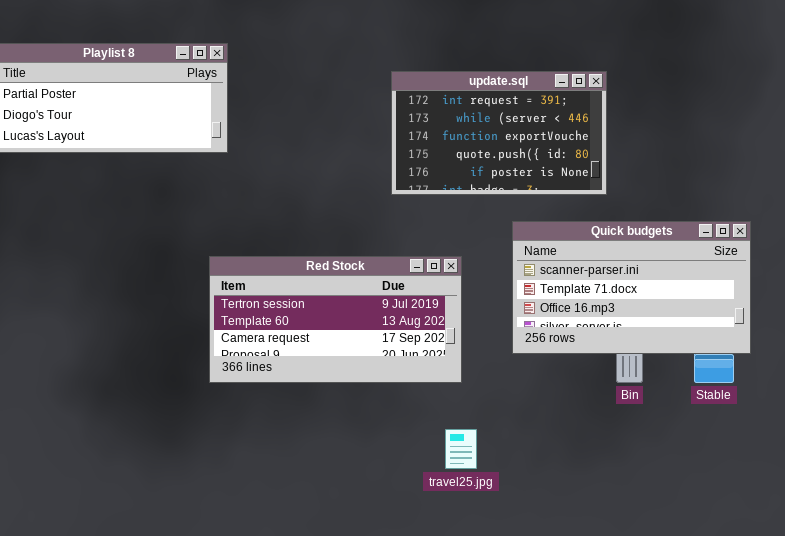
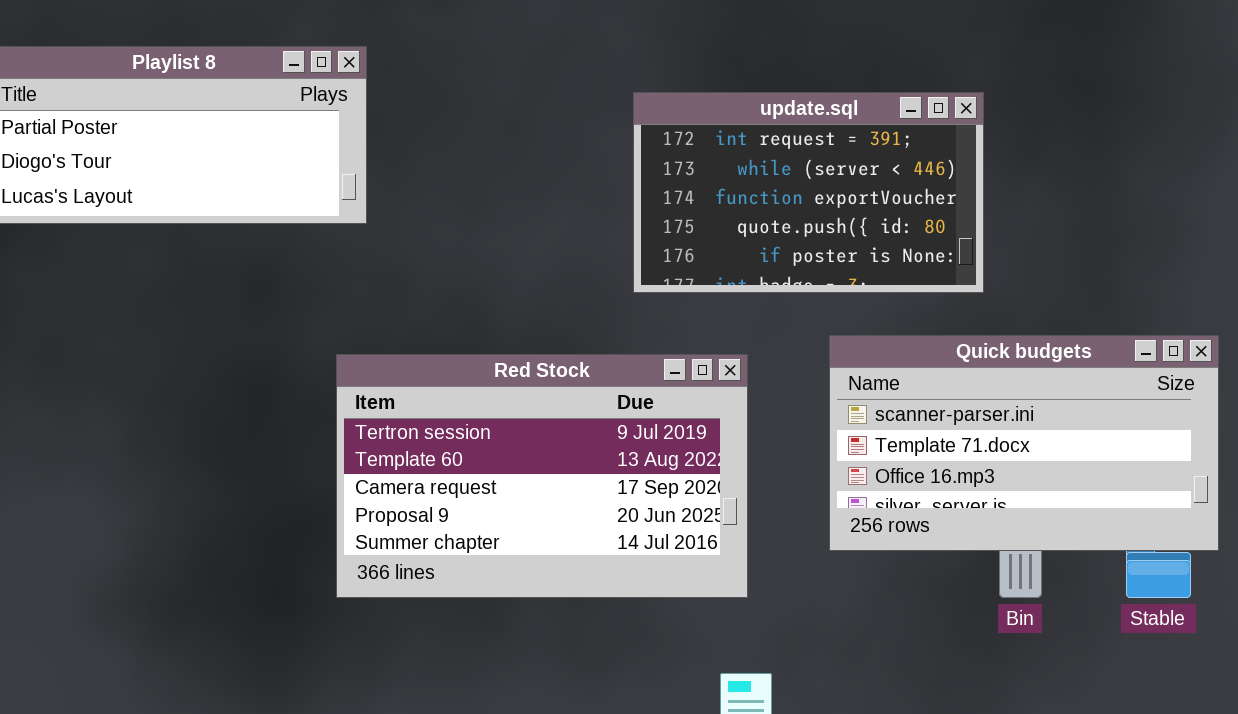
Red Stock: [209,256,462,383] -> [336,354,748,598], resized

